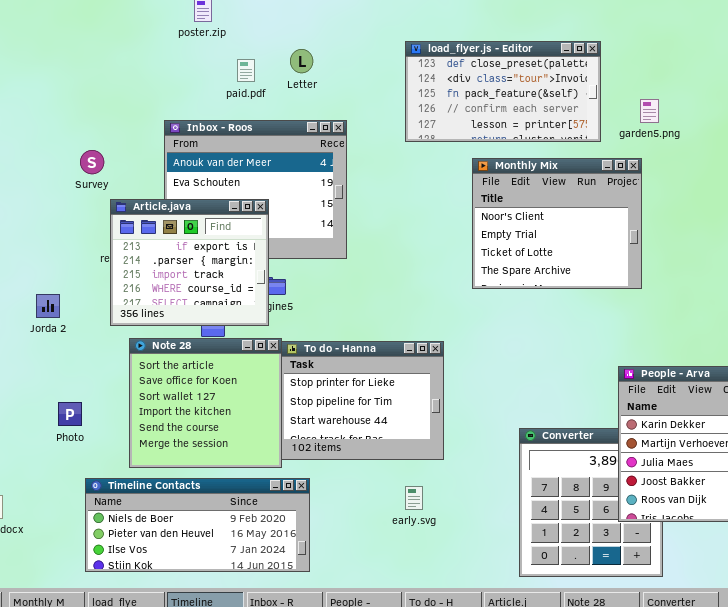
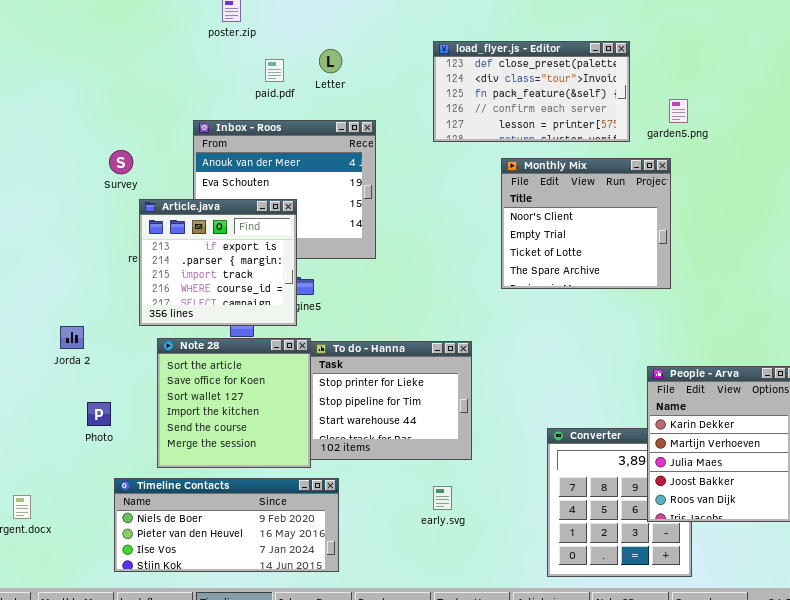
Jorda 2: [36,294,60,318] -> [60,326,84,349], moved

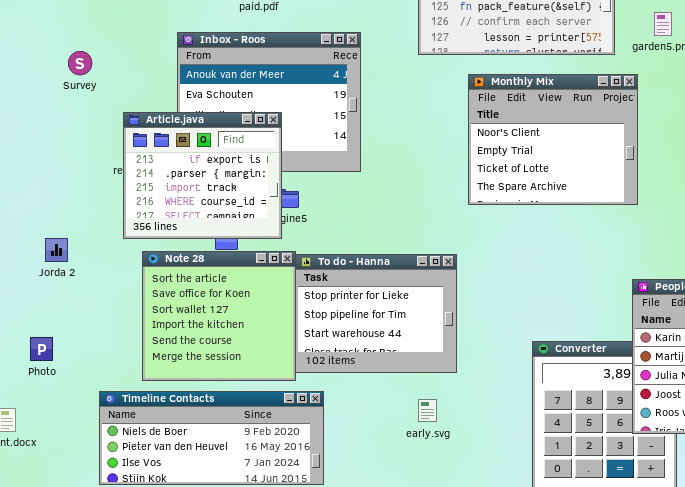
Survey: [109,150,133,174] -> [68,51,92,75], moved
Monthly Mix: [501,158,671,289] -> [468,74,638,205], moved
Photo: [87,402,111,426] -> [30,337,53,361], moved

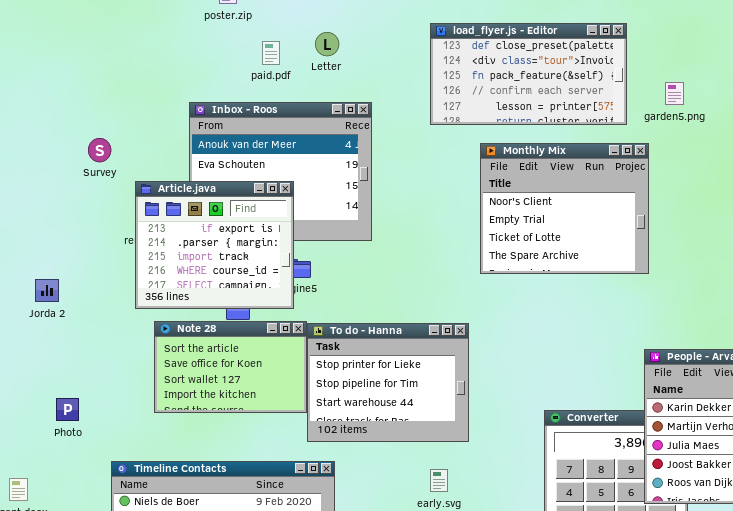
Survey: [68,51,92,75] -> [88,138,111,162], moved
Jorda 2: [45,238,68,262] -> [35,279,59,302], moved
Note 28: [142,251,296,381] -> [154,321,307,413], resized
Photo: [30,337,53,361] -> [56,398,79,421], moved

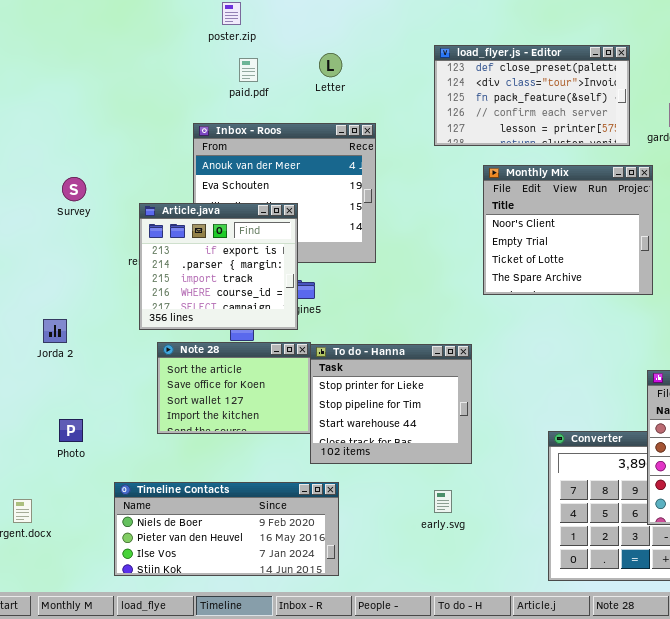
paid.pdf: [262,41,280,65] -> [239,58,258,82], moved
Survey: [88,138,111,162] -> [62,177,86,201], moved
Jorda 2: [35,279,59,302] -> [43,319,67,343], moved

